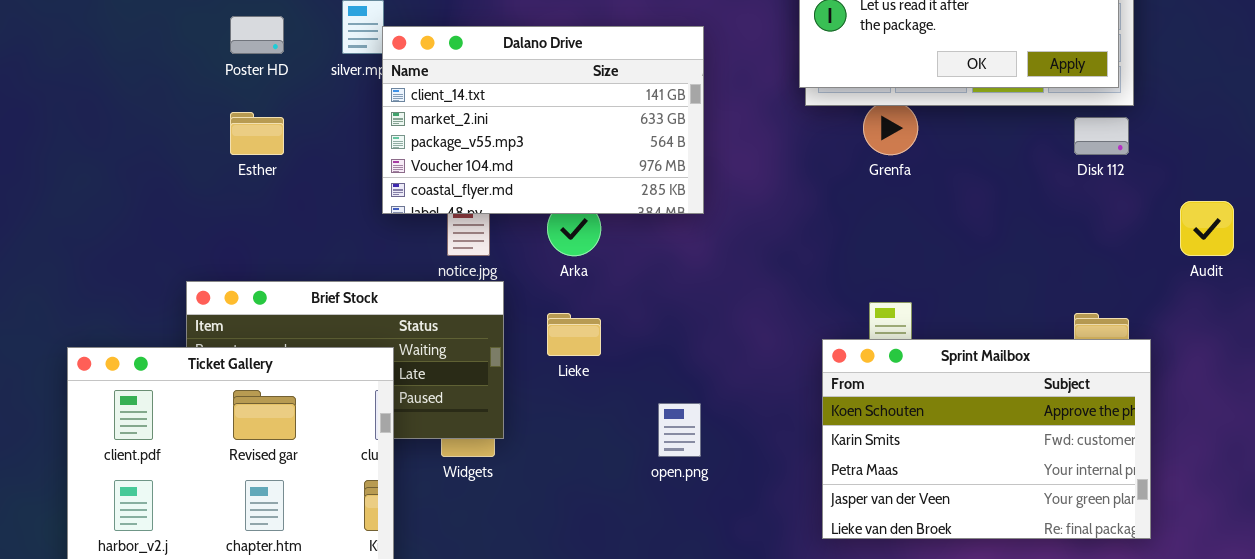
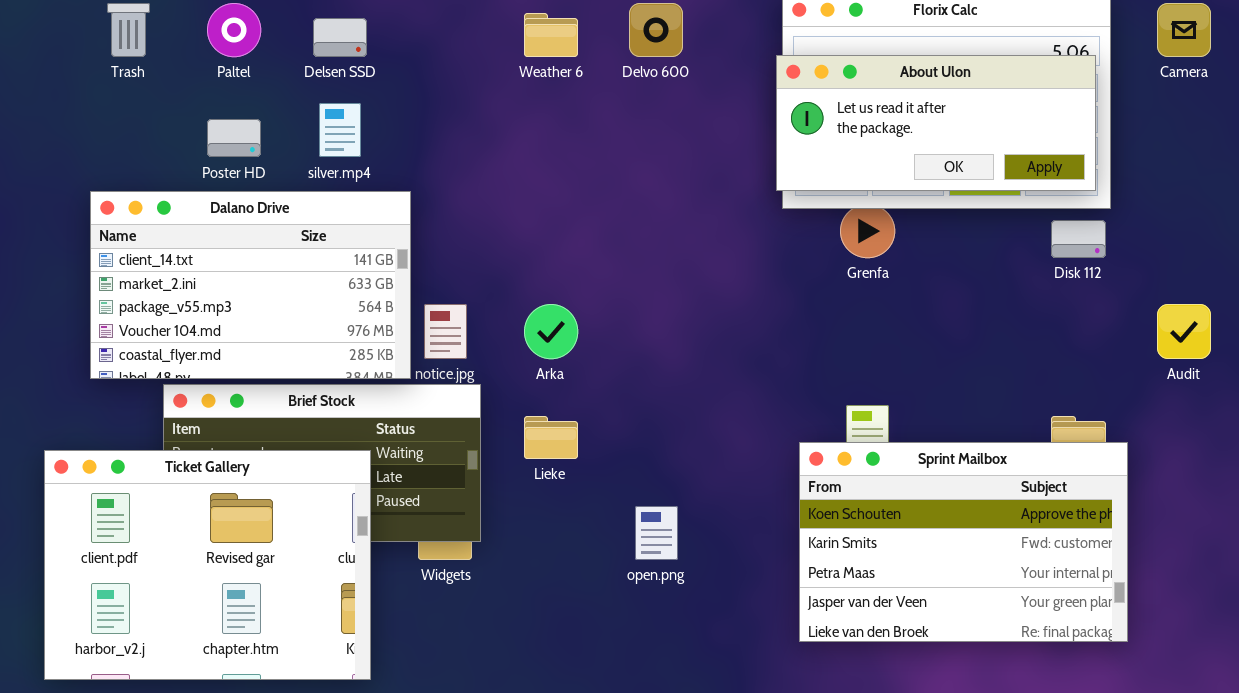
Dalano Drive: [382,26,704,214] -> [90,191,411,379], moved

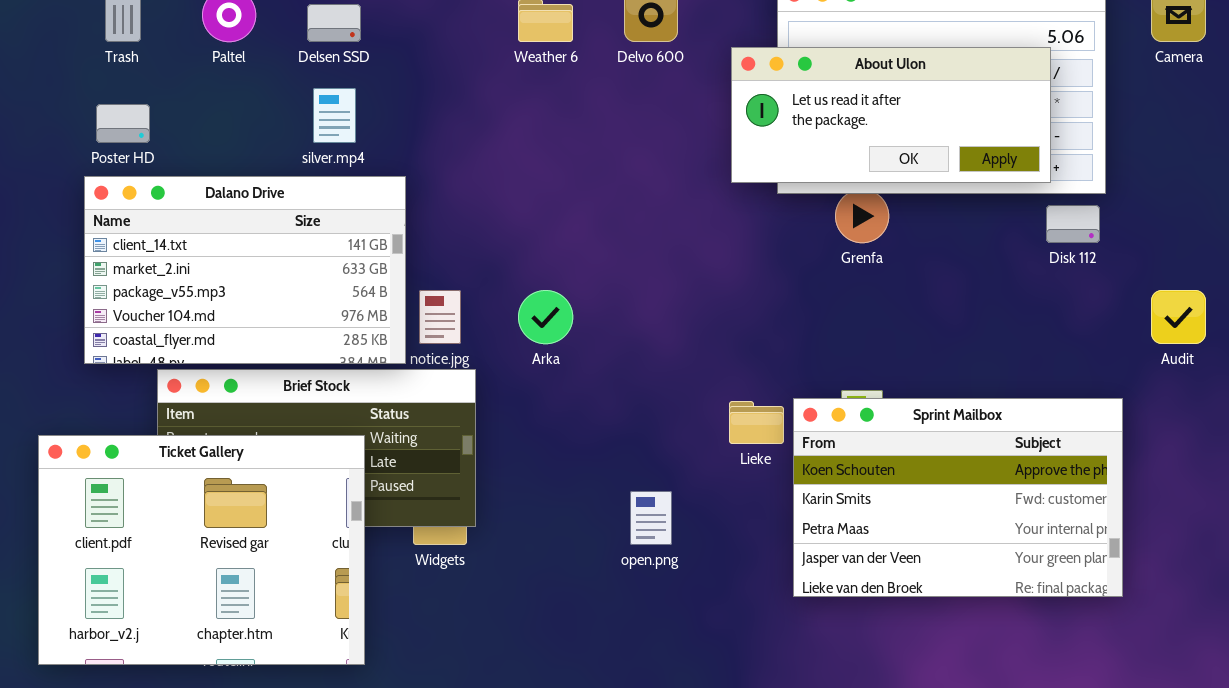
About Ulon: [776,55,1096,191] -> [731,47,1051,183], moved
Poster HD: [207,119,261,157] -> [96,104,150,143], moved
Lieke: [524,416,578,459] -> [729,401,784,444], moved
Sprint Mailbox: [799,442,1128,642] -> [793,398,1123,597], moved

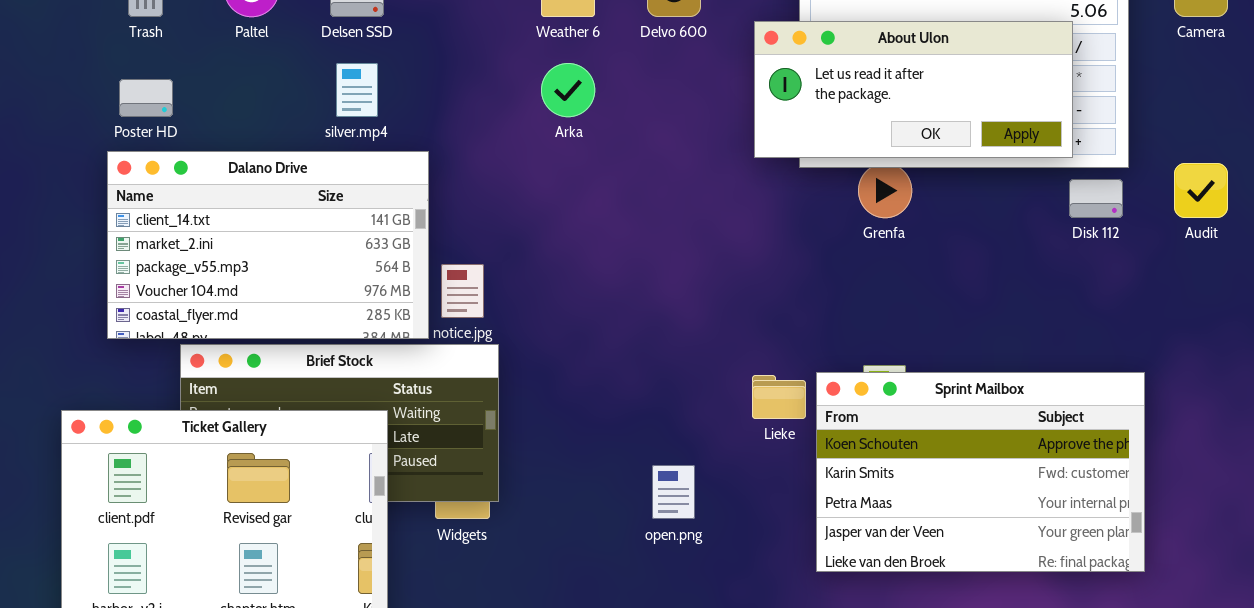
Arka: [518,290,573,344] -> [541,63,595,117], moved
Audit: [1151,290,1206,344] -> [1174,163,1228,218], moved

